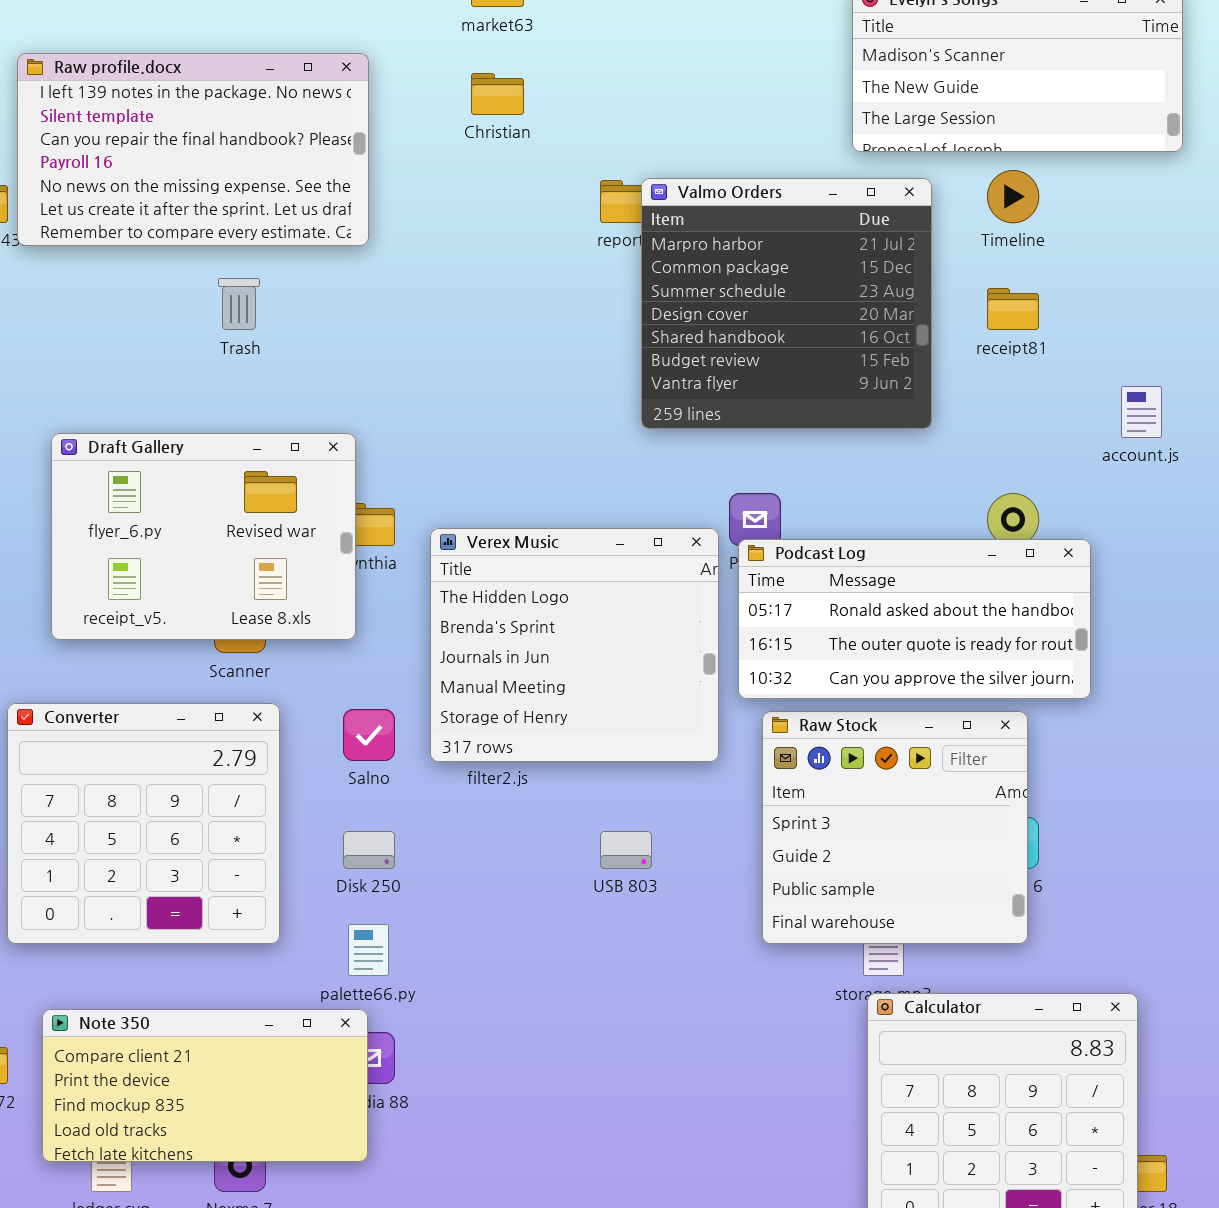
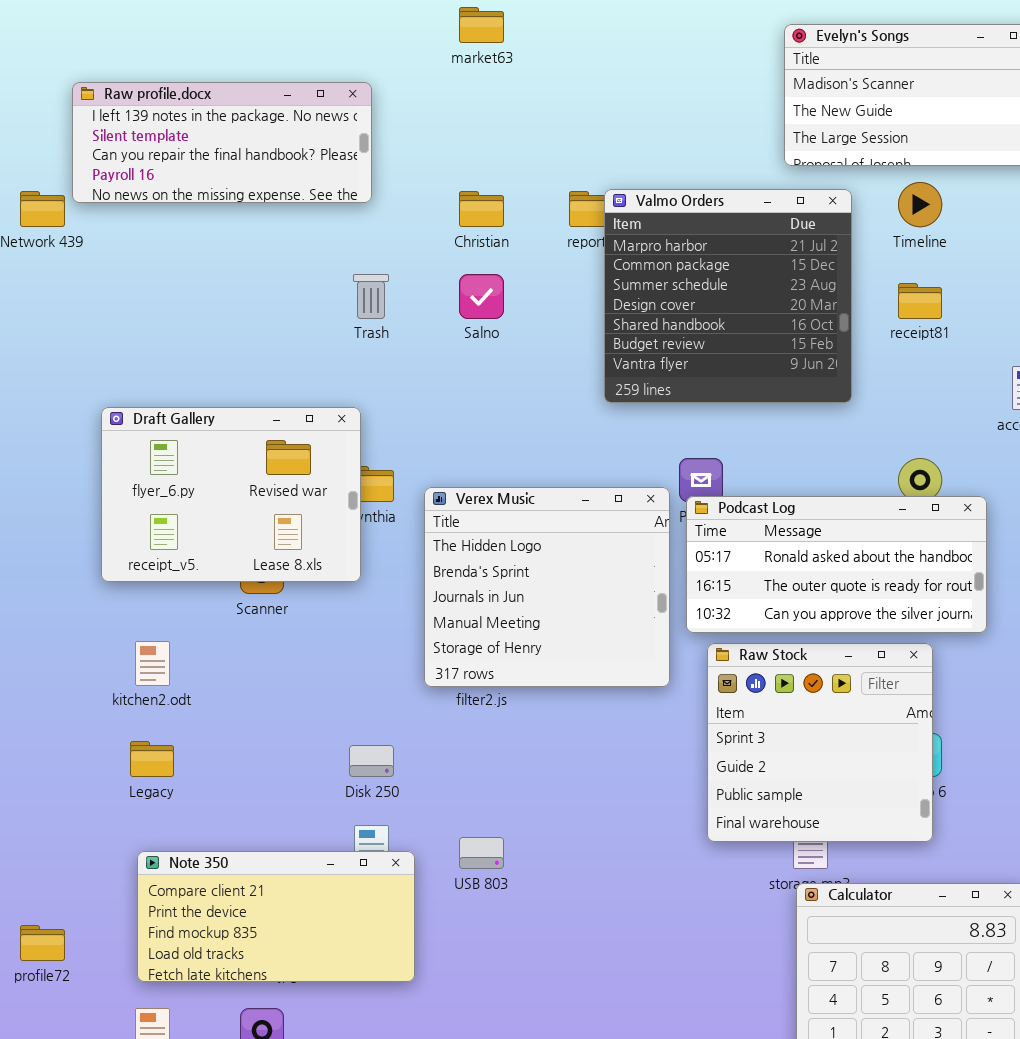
Raw profile.docx: [17,53,369,246] -> [72,82,372,203], resized
Christian: [471,73,524,115] -> [459,191,504,227], moved
Trash: [218,278,260,330] -> [353,274,389,319], moved
Converter: [7,703,280,944] -> none, closed
Salno: [343,709,395,761] -> [459,274,504,319], moved
USB 803: [600,831,652,869] -> [459,837,504,869], moved
Note 350: [42,1009,368,1162] -> [137,851,415,982], moved

